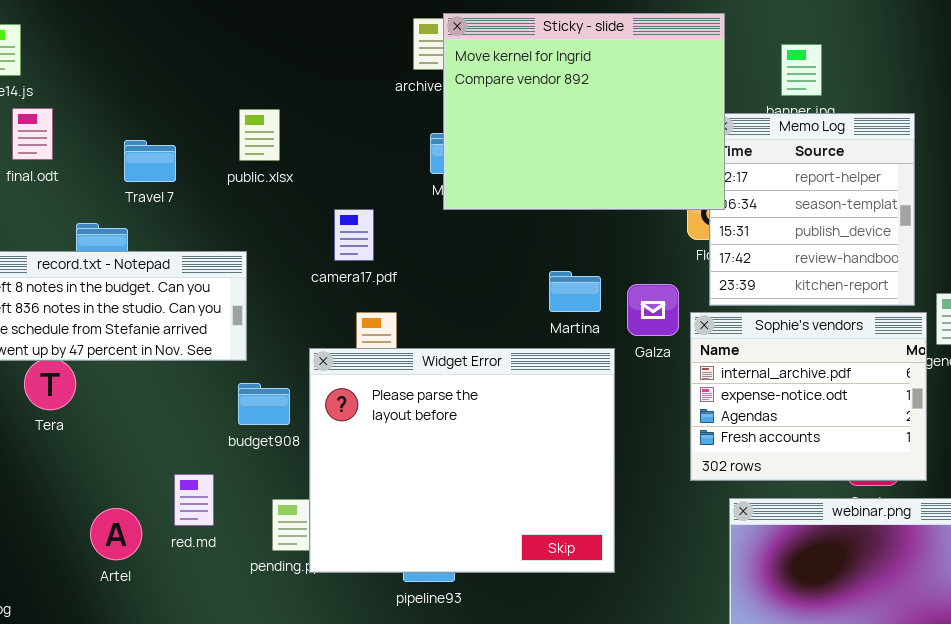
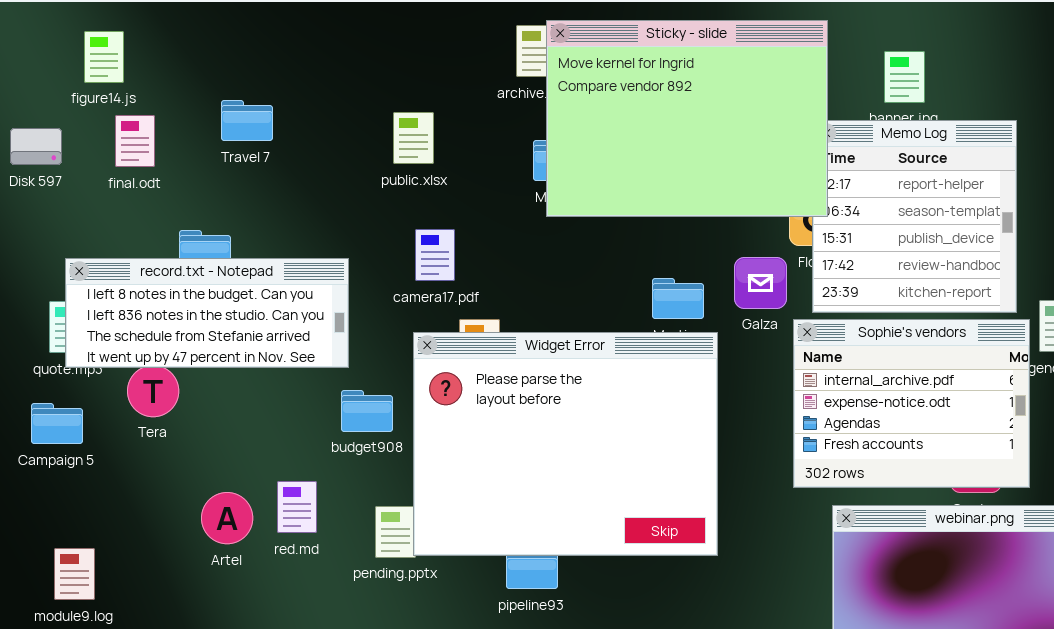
public.xlsx: [239,109,280,161] -> [393,112,434,164], moved
Travel 7: [124,140,176,182] -> [221,100,273,141], moved
camera17.pdf: [334,209,374,261] -> [415,229,455,281], moved
Galza: [627,284,679,336] -> [734,257,787,309], moved
Widget Error: [309,348,615,573] -> [413,332,718,556], moved
Artel: [90,508,142,560] -> [201,492,253,544], moved

